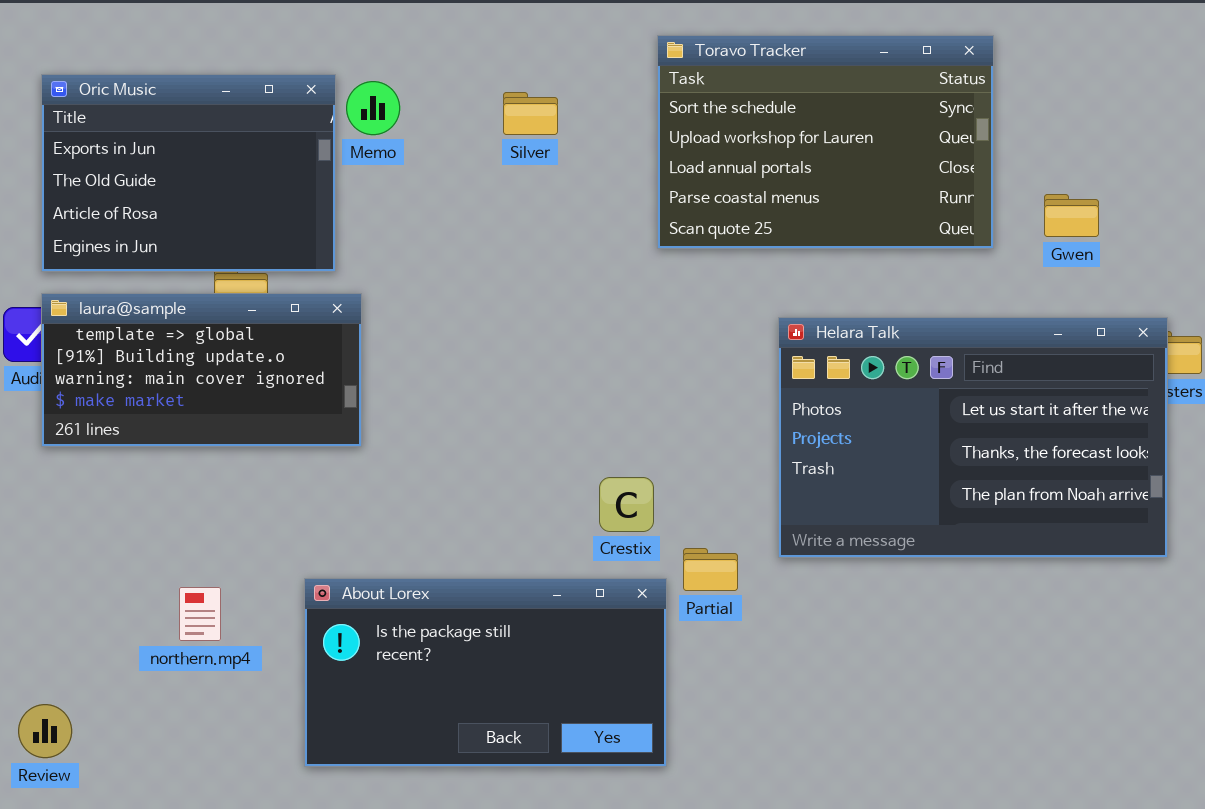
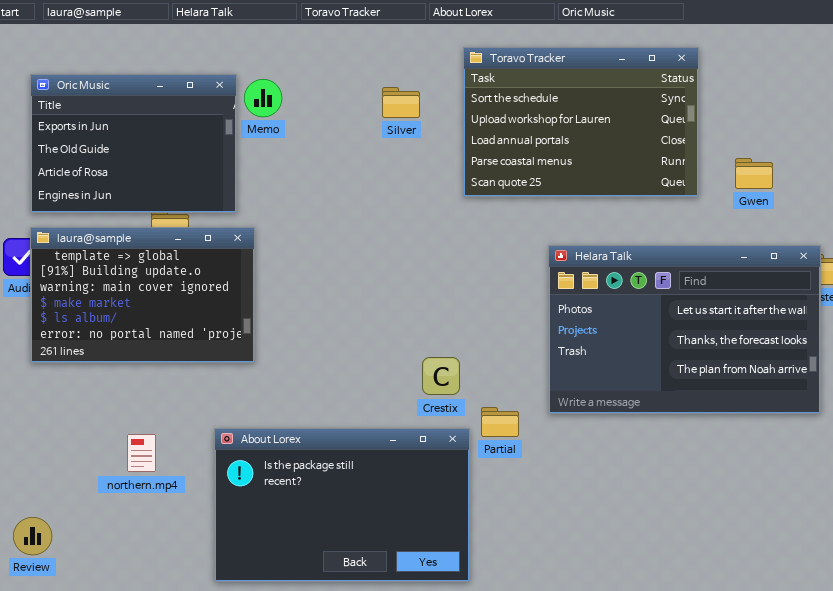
Silver: [503,92,558,135] -> [382,87,420,118], moved
laura@sample: [41,293,362,447] -> [30,227,255,363], resized
About Lorex: [304,578,667,767] -> [214,428,470,582], resized

